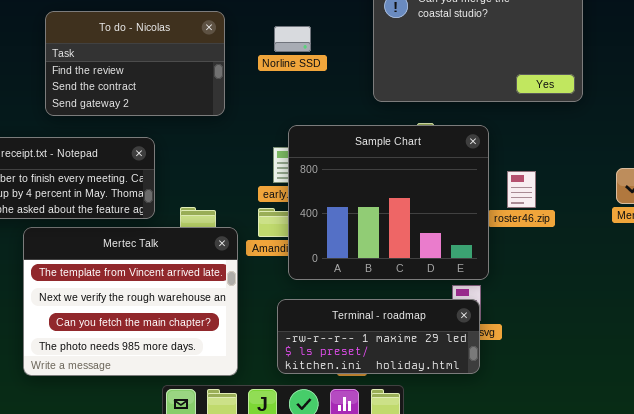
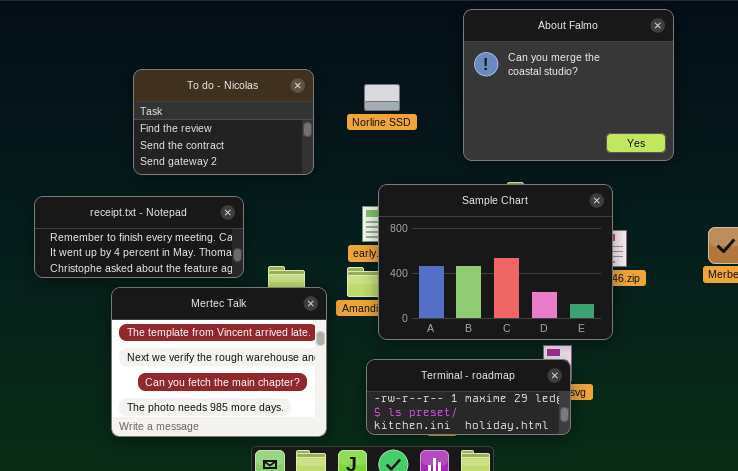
Sample Chart: [288,125,489,280] -> [378,184,613,340], resized

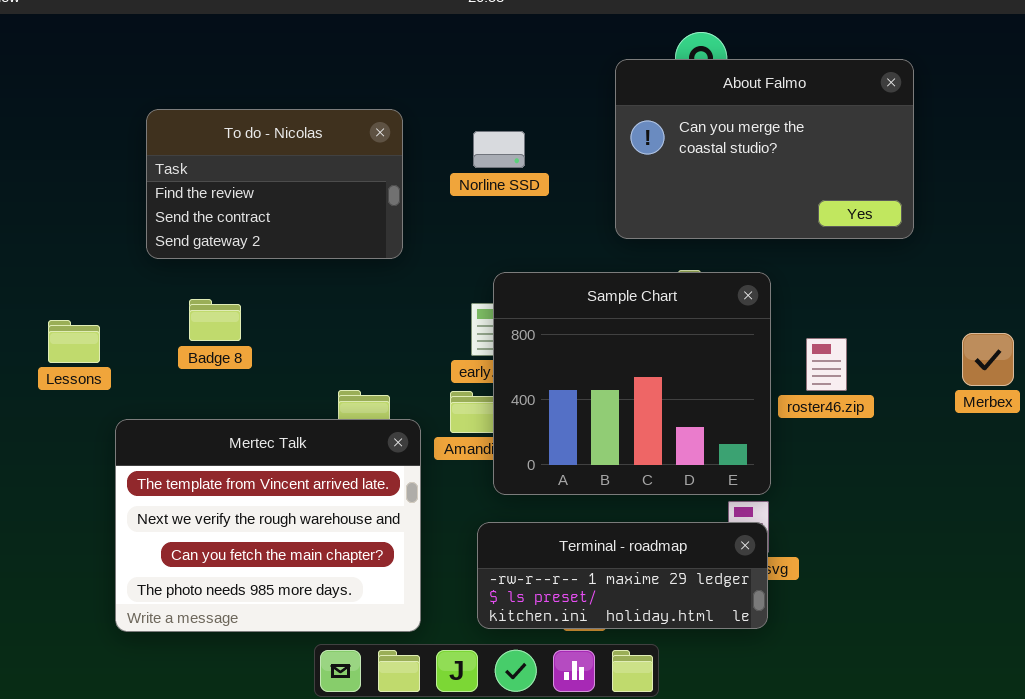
About Falmo: [463,9,674,161] -> [615,59,914,239], resized
Sample Chart: [378,184,613,340] -> [493,272,771,495], resized
receipt.txt - Notepad: [34,196,244,278] -> none, closed

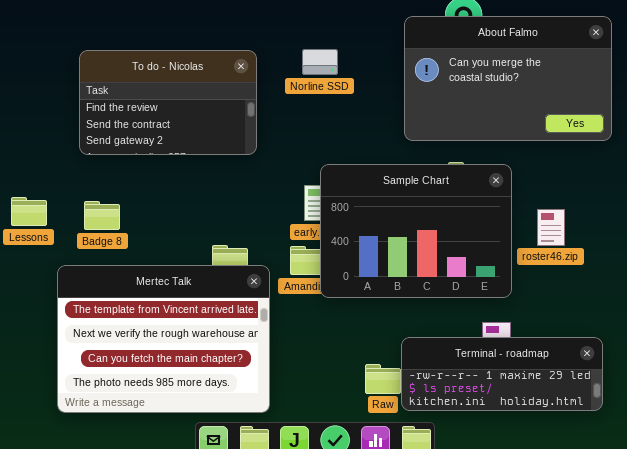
Norline SSD: [473,131,525,168] -> [302,49,338,75], moved
Sample Chart: [493,272,771,495] -> [320,164,512,298], resized
Badge 8: [189,299,241,341] -> [84,201,120,230], moved
Terminal - roadmap: [477,522,768,629] -> [401,337,603,411], moved

